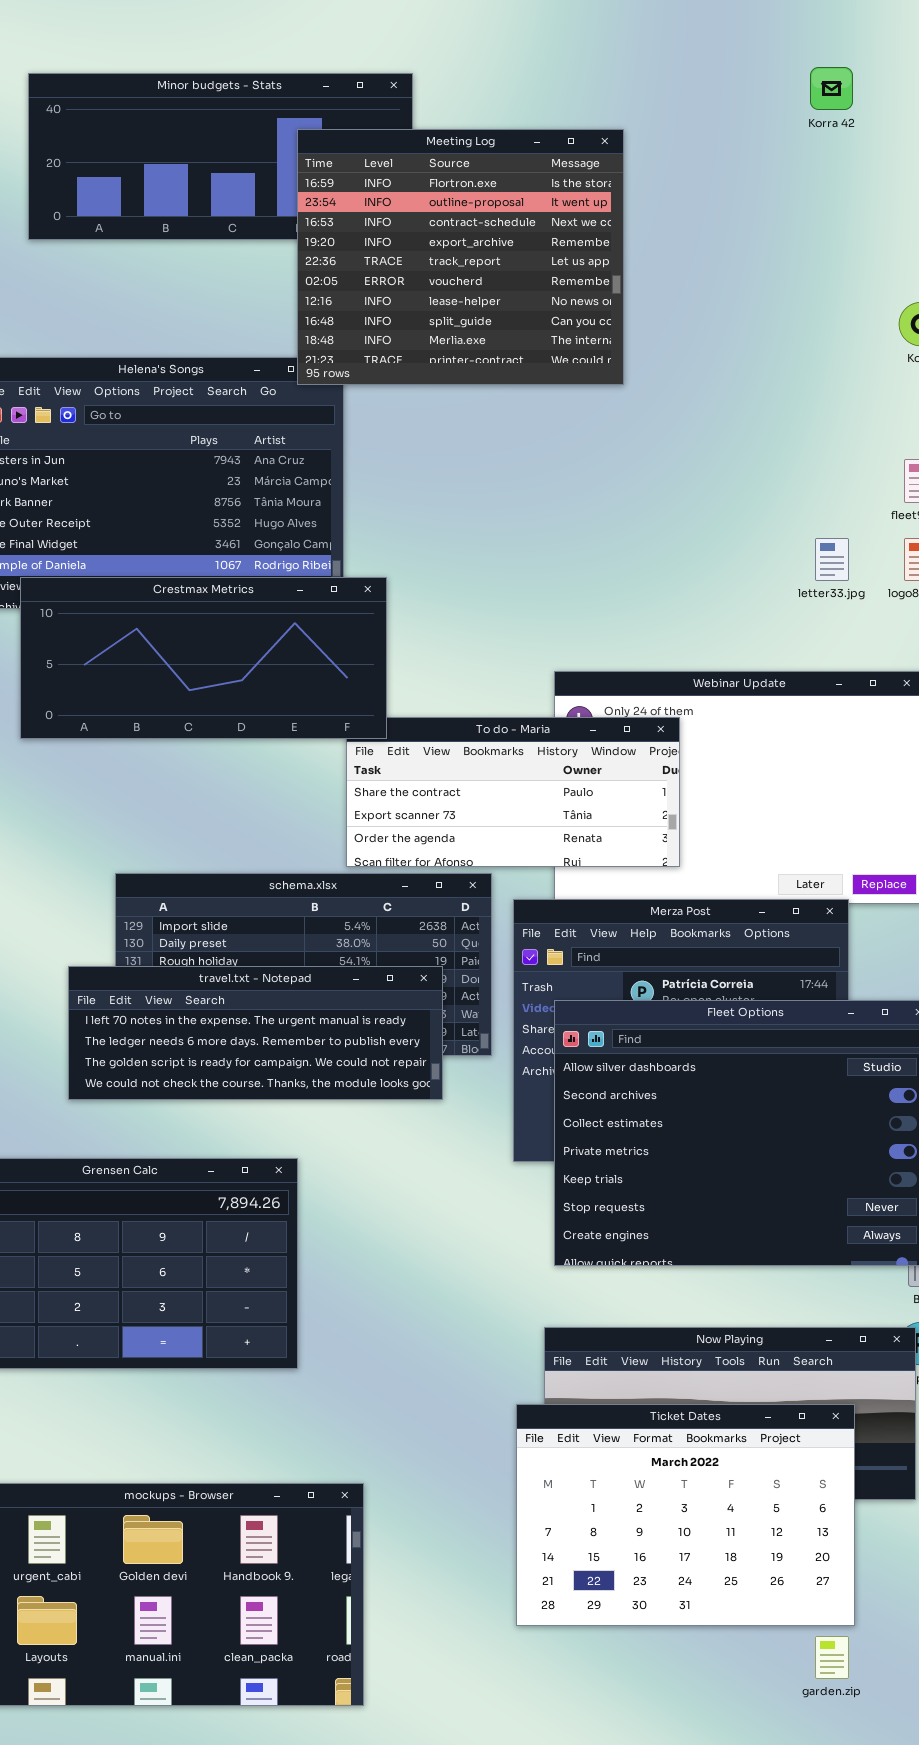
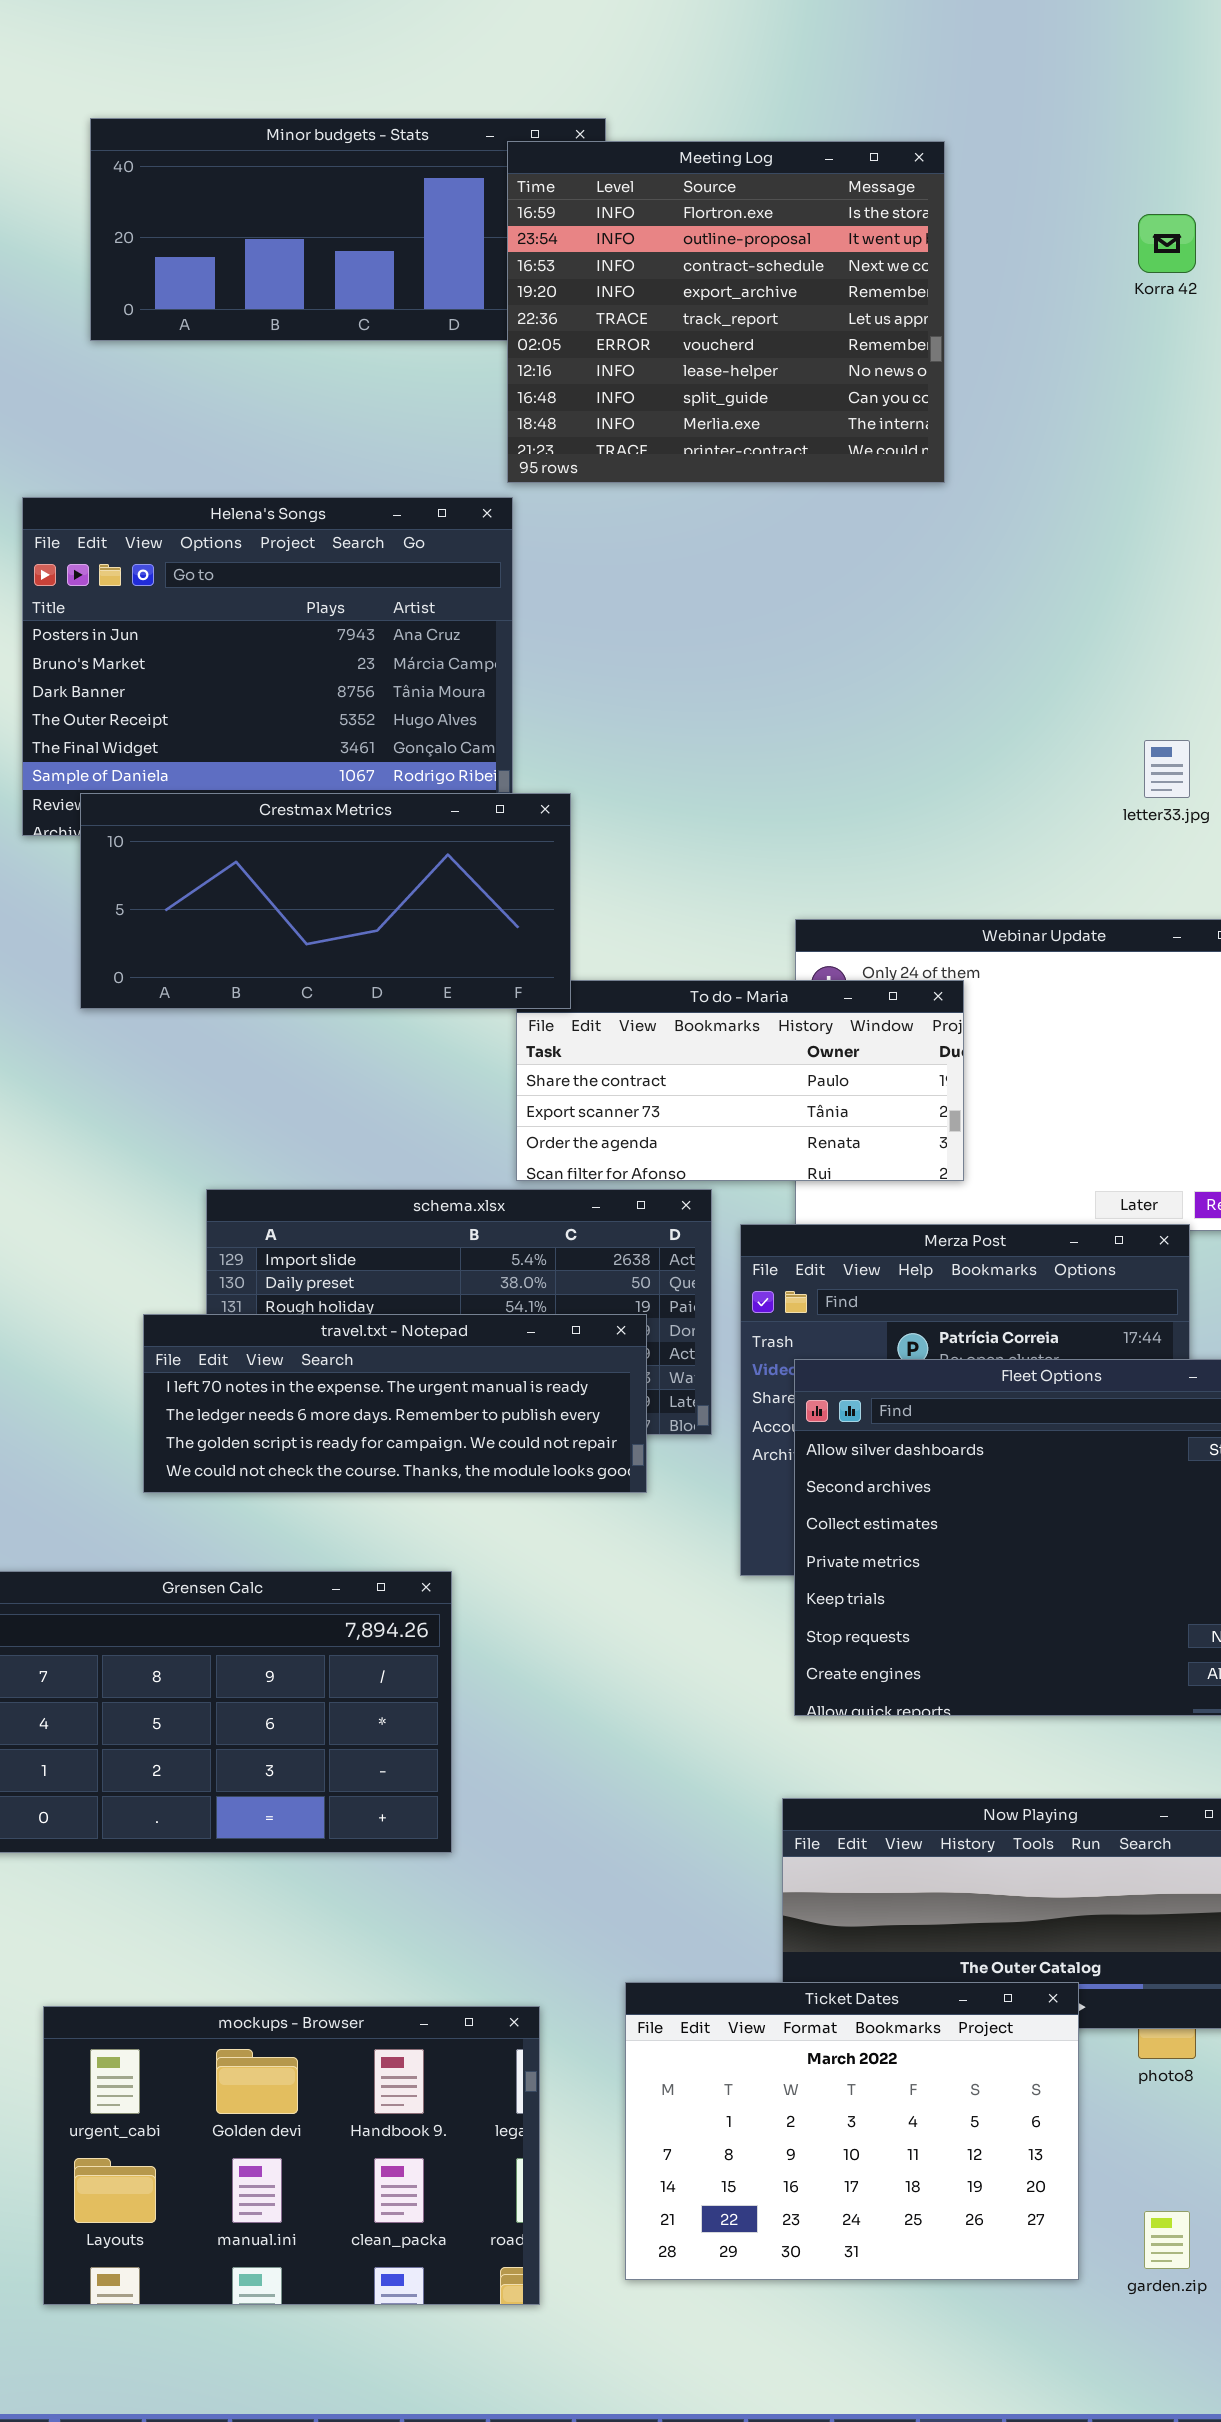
Korra 42: [810,67,853,110] -> [1138,214,1196,273], moved
Meeting Log: [297,129,624,385] -> [507,141,945,483], moved
Ticket Dates: [516,1404,855,1626] -> [625,1982,1079,2280], moved

